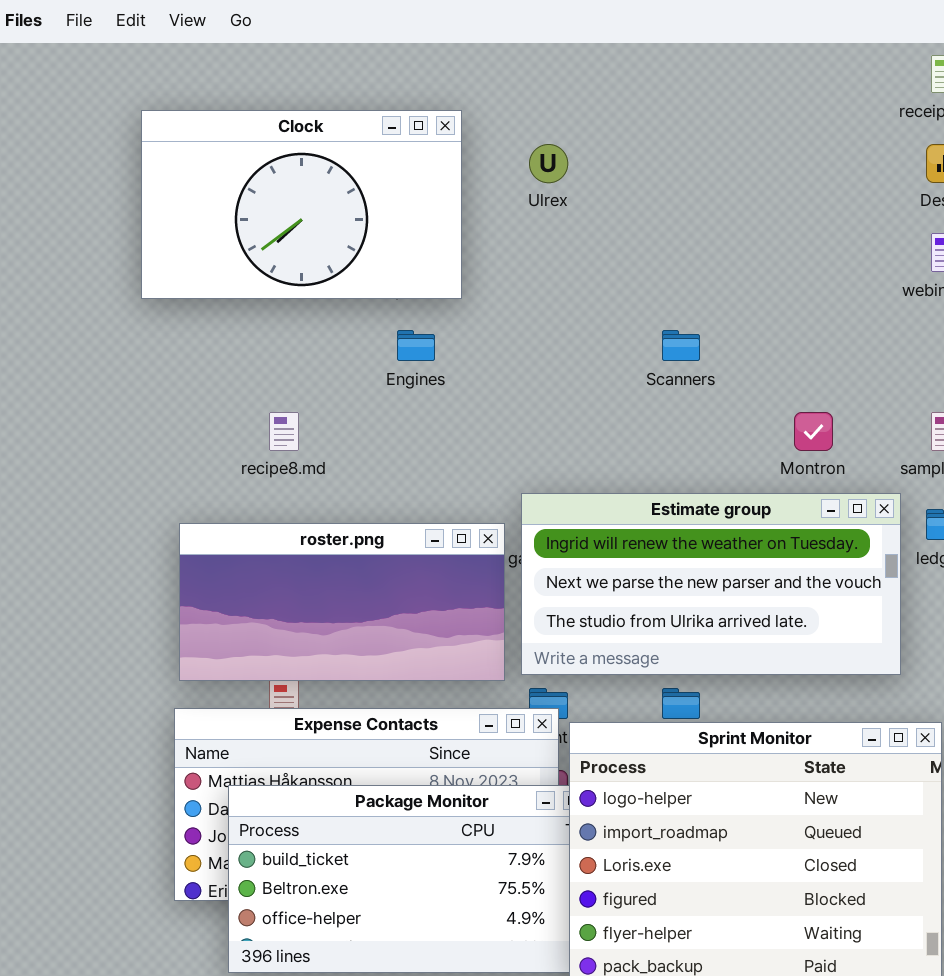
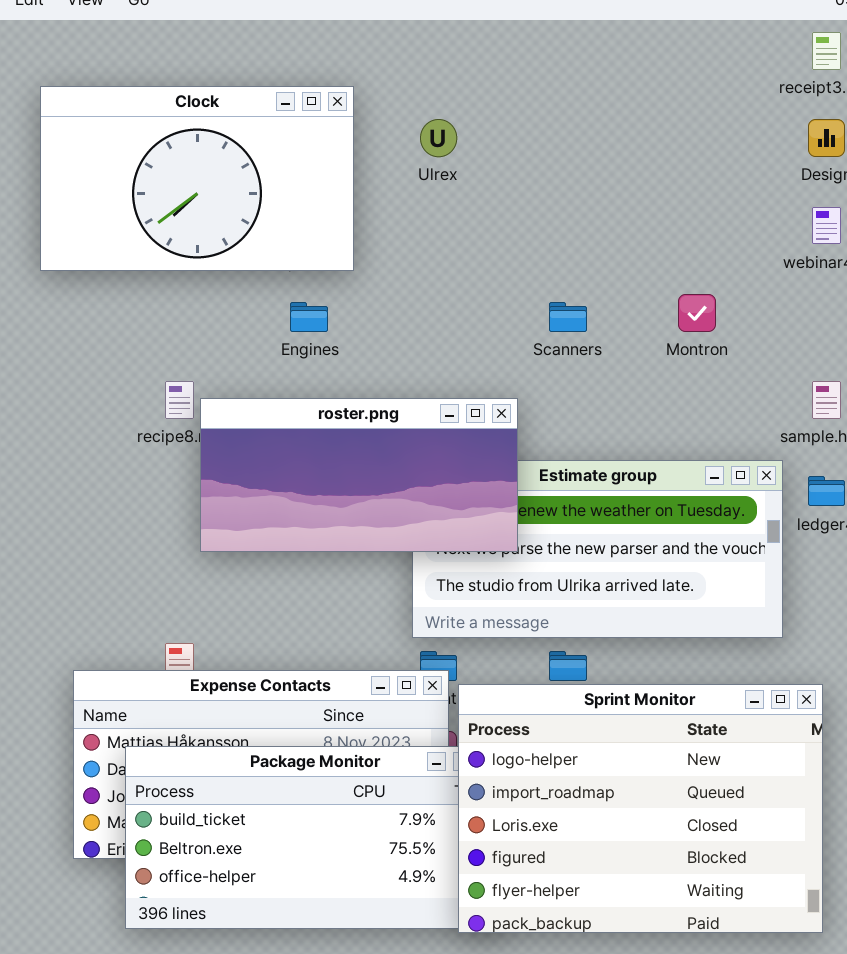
Montron: [794,412,833,451] -> [678,294,716,332], moved
roster.png: [179,523,505,681] -> [200,398,518,552], moved

